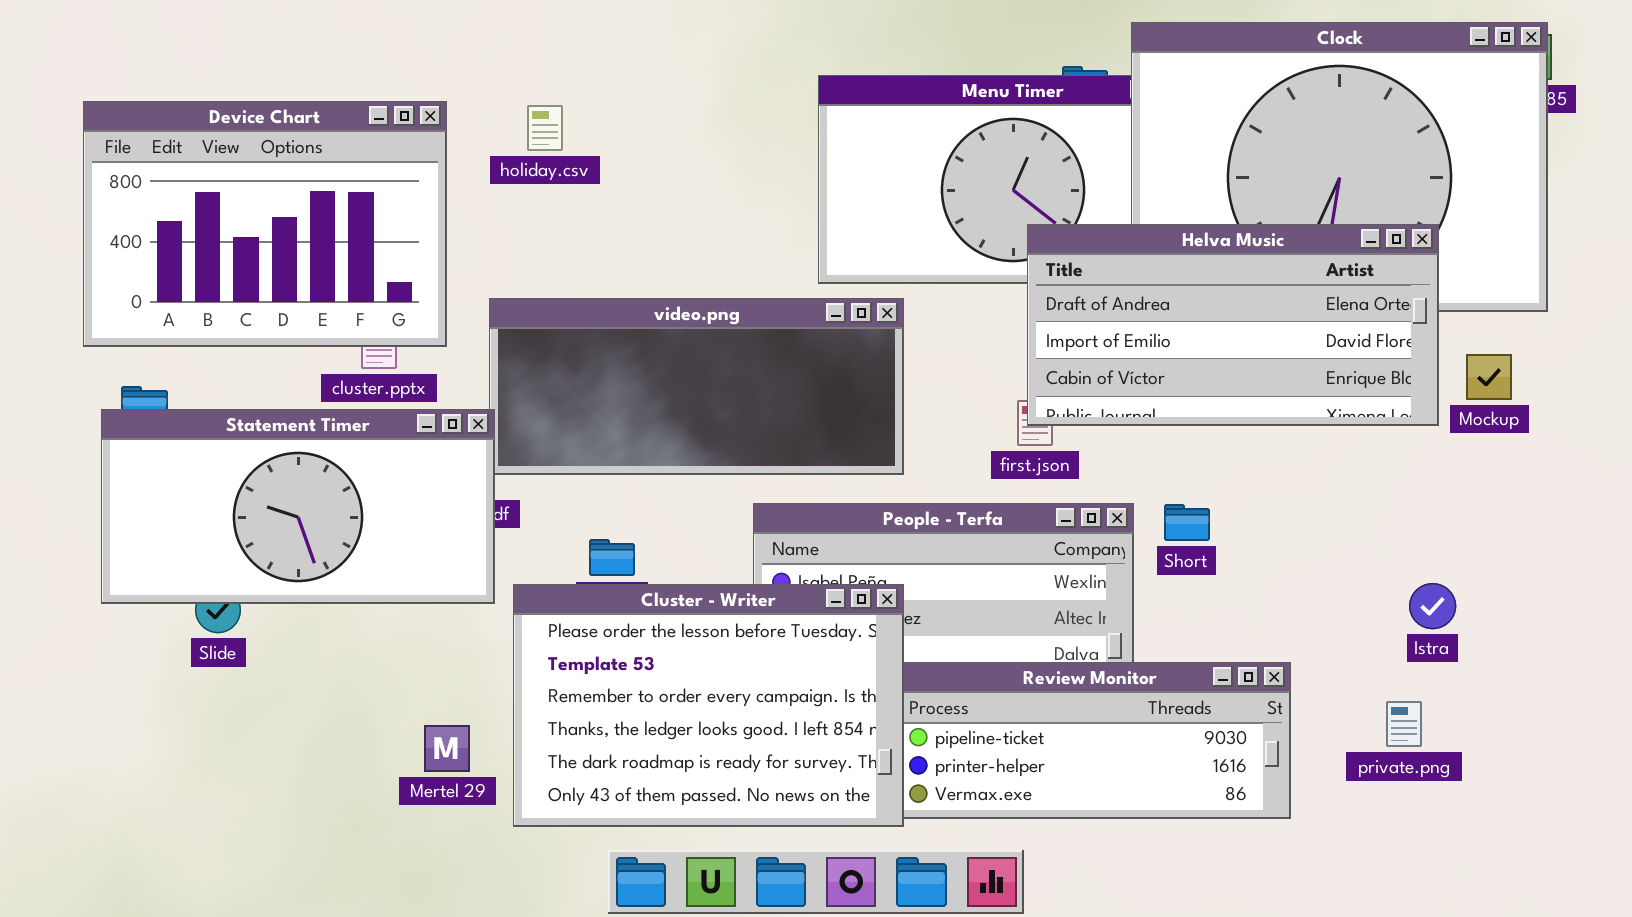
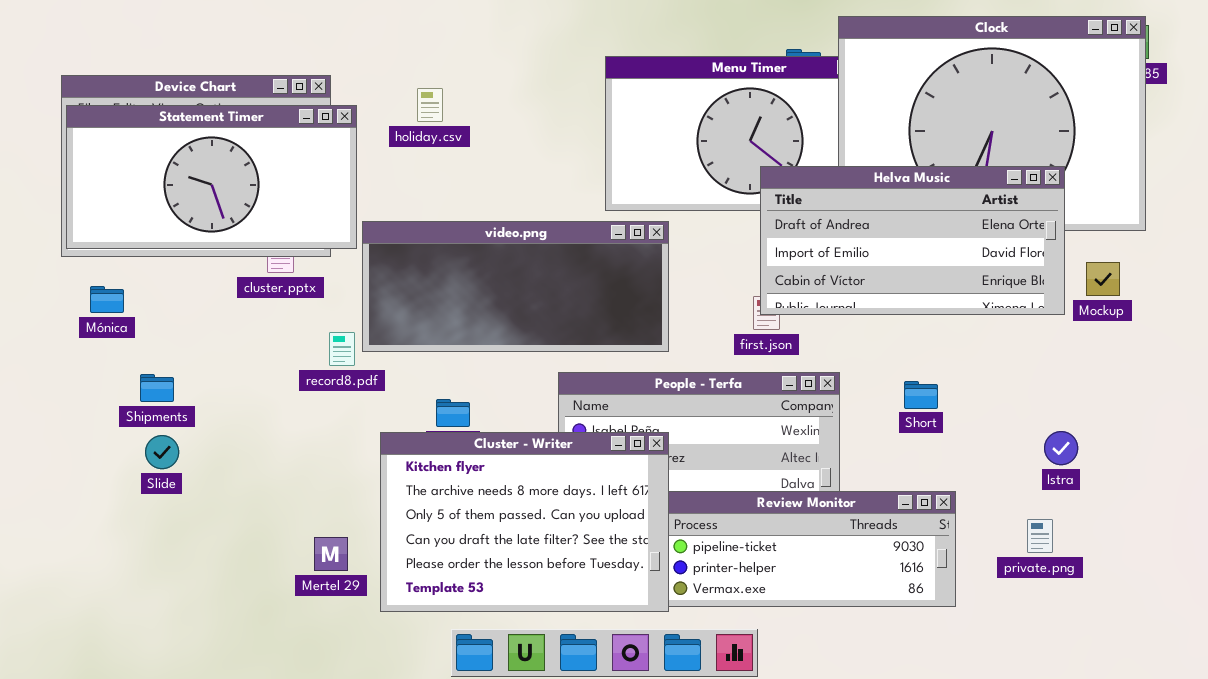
holiday.csv: [527,105,563,151] -> [417,88,443,122], moved
Statement Timer: [101,409,495,604] -> [66,105,357,249], moved
Short: [1164,504,1210,541] -> [904,381,938,409], moved
Cluster - Writer: [513,584,904,827] -> [380,432,669,612], scrolled up 4 rows

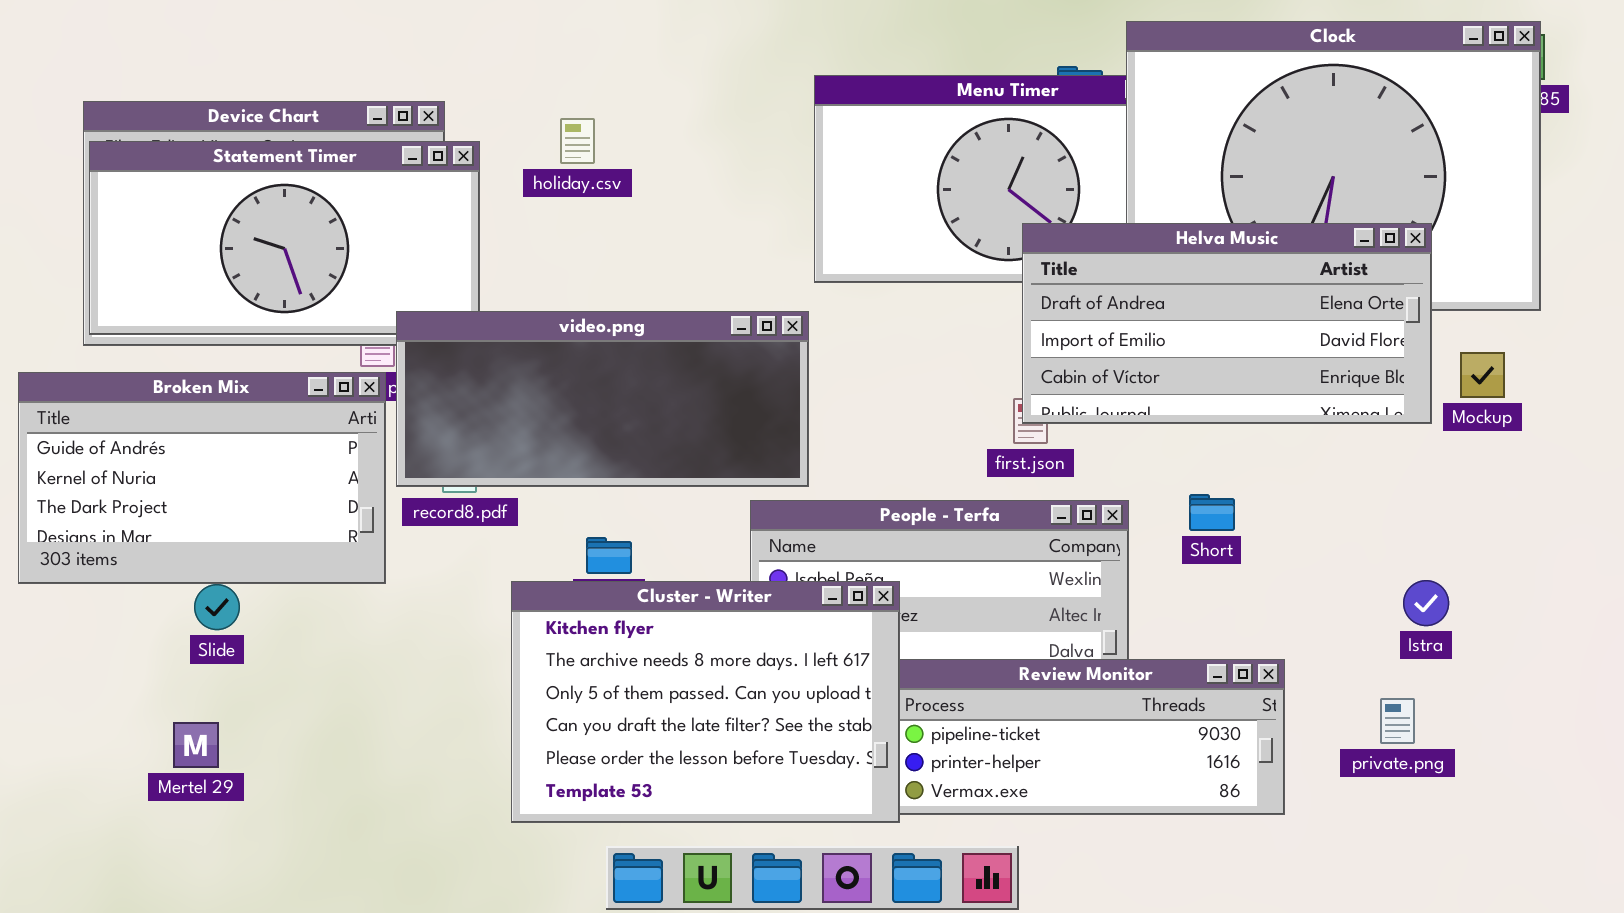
video.png: [362,221,669,352] -> [396,311,809,487], moved
Broken Mix: none -> [18,372,386,584], opened
Short: [904,381,938,409] -> [1189,494,1235,531], moved
Mertel 29: [314,537,348,571] -> [173,722,219,768], moved

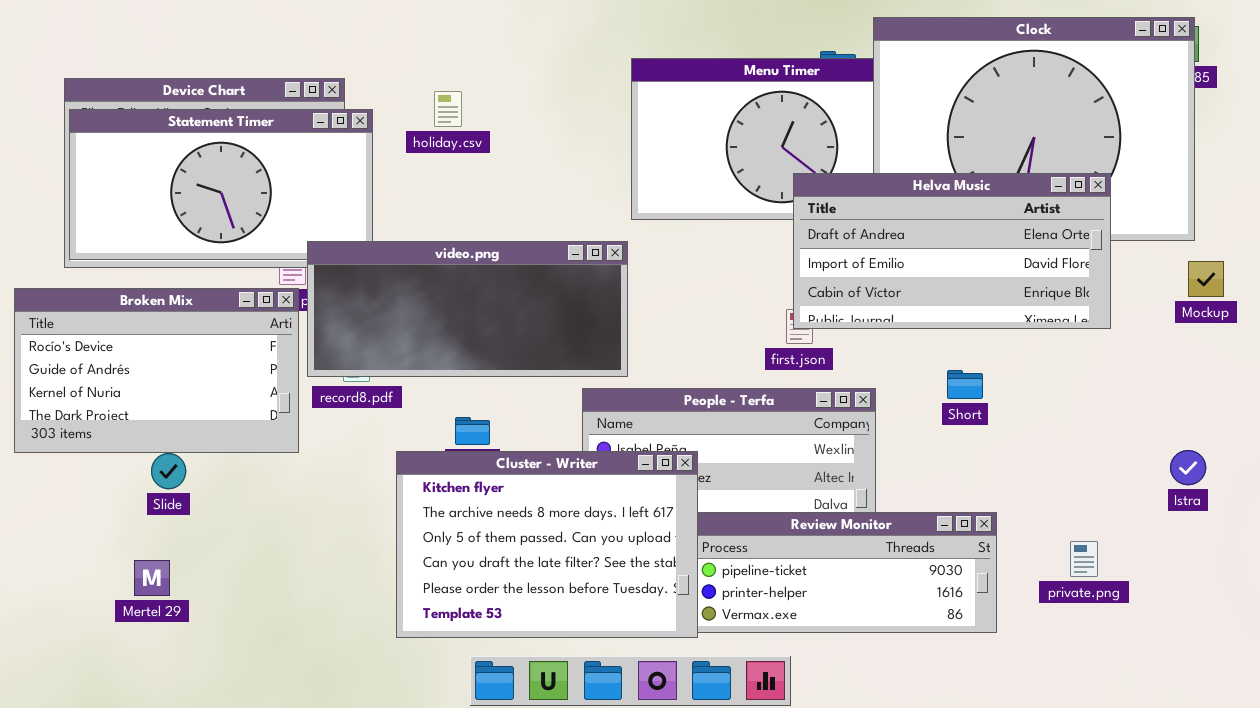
Mockup: [1460,352,1505,398] -> [1188,261,1224,297], moved
Broken Mix: [18,372,386,584] -> [14,288,299,453], scrolled up 1 row
Short: [1189,494,1235,531] -> [947,370,983,399], moved
Istra: [1403,580,1449,626] -> [1170,450,1206,485], moved

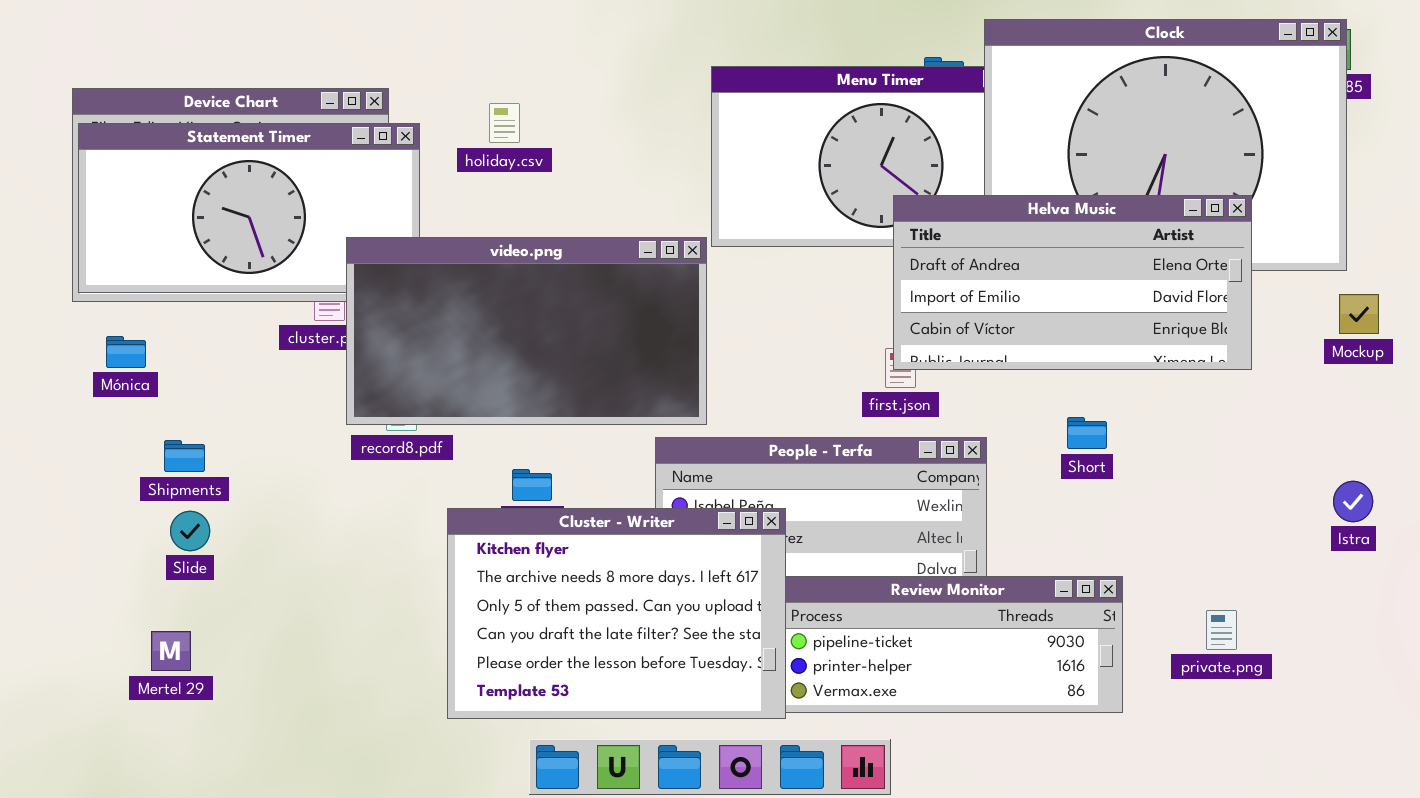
video.png: [307,241,628,377] -> [346,237,707,425], resized
Broken Mix: [14,288,299,453] -> none, closed
Istra: [1170,450,1206,485] -> [1333,481,1373,522], moved

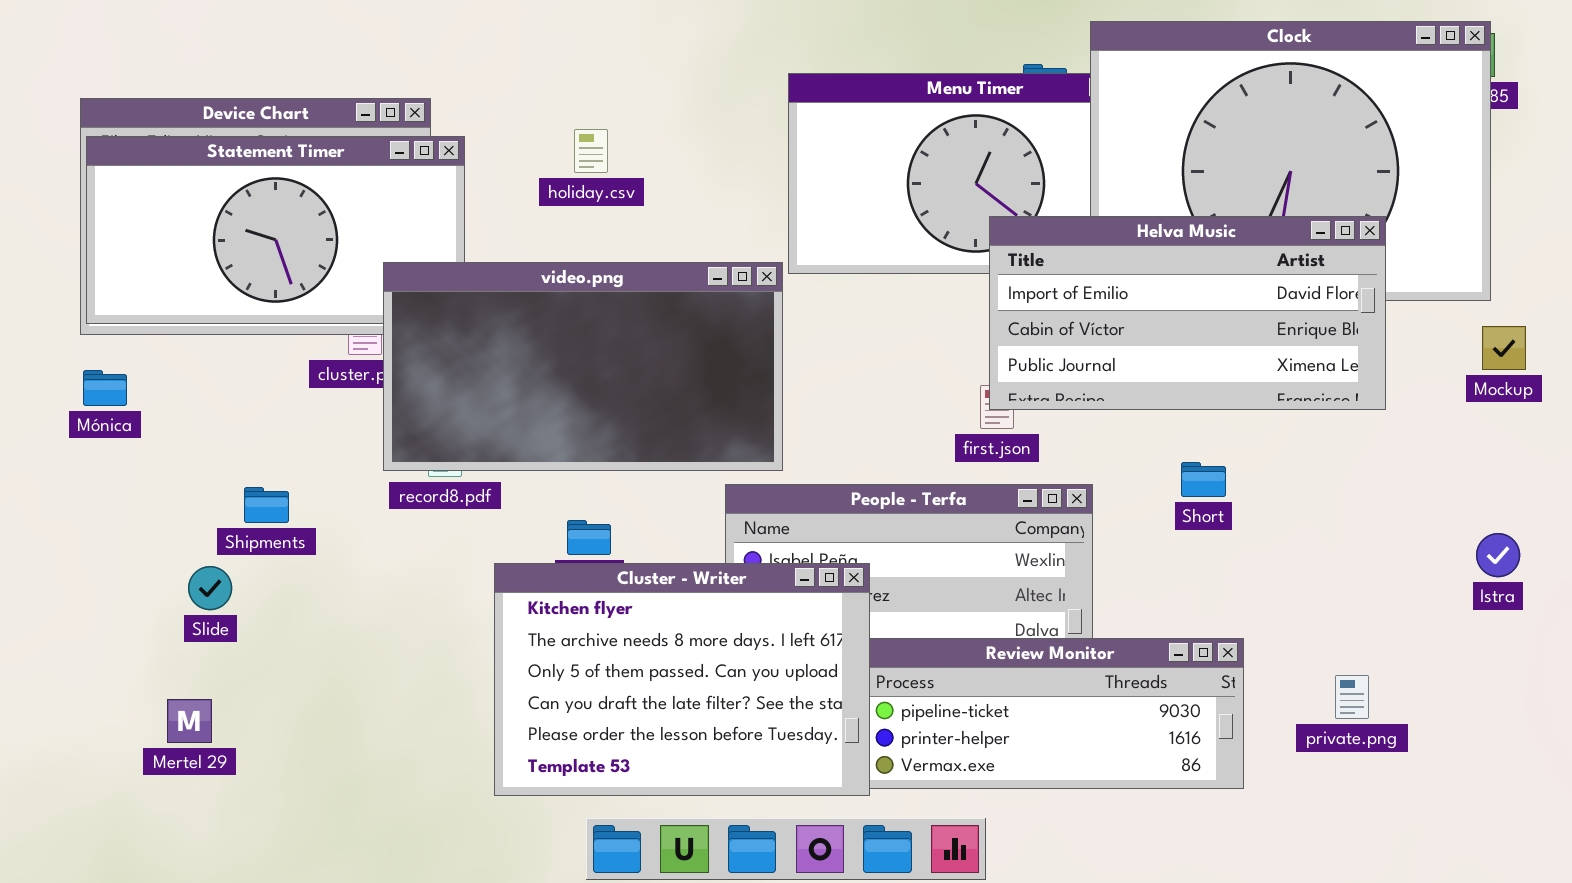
holiday.csv: [489,103,520,143] -> [574,129,608,173], moved
Helva Music: [893,195,1252,370] -> [989,216,1386,410], scrolled down 1 row
Mónica: [106,336,146,368] -> [83,370,127,406], moved
Shipments: [164,440,205,472] -> [244,487,289,523], moved

